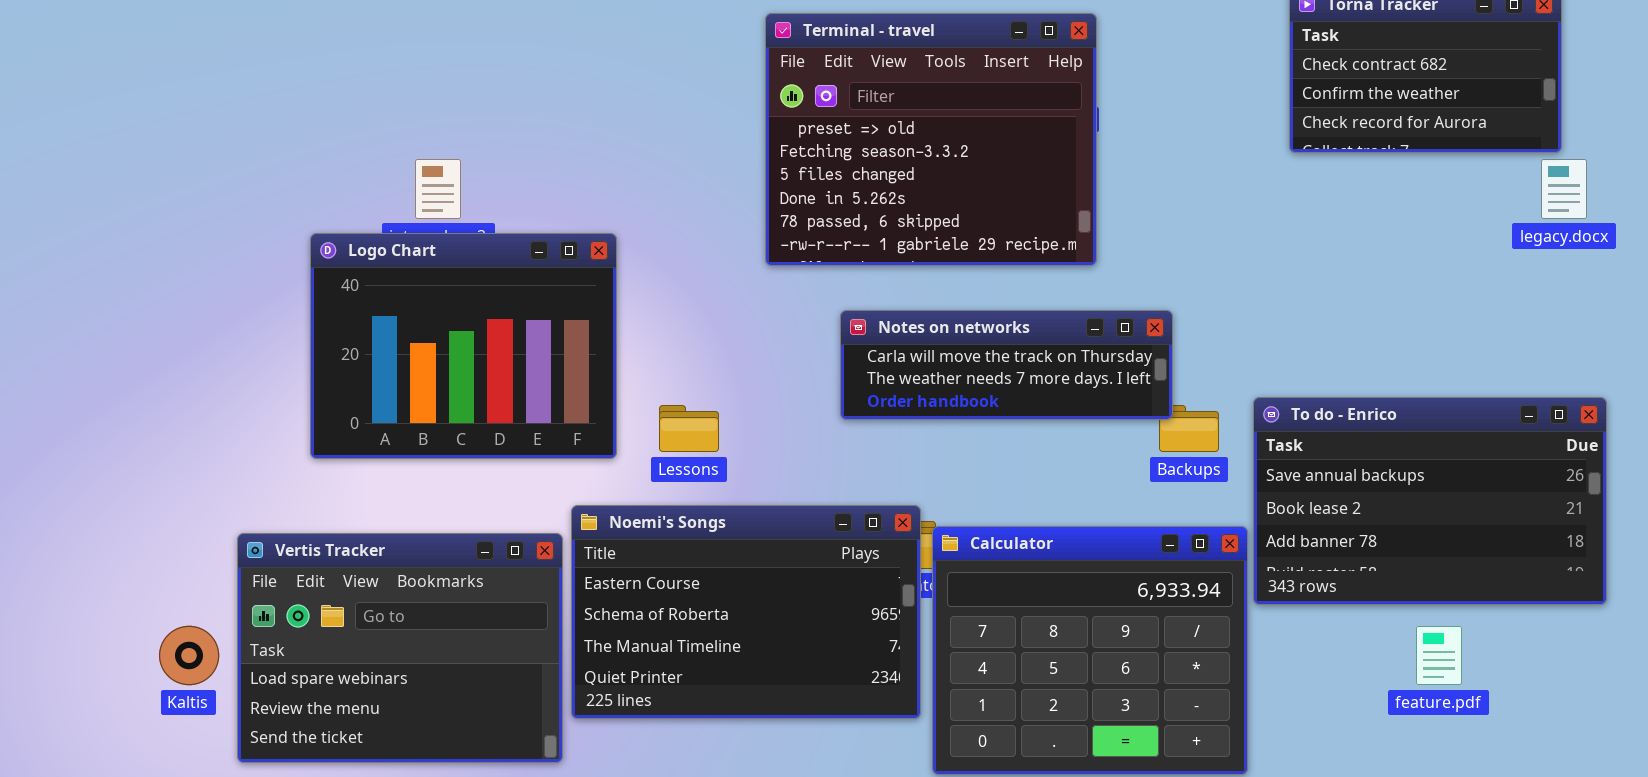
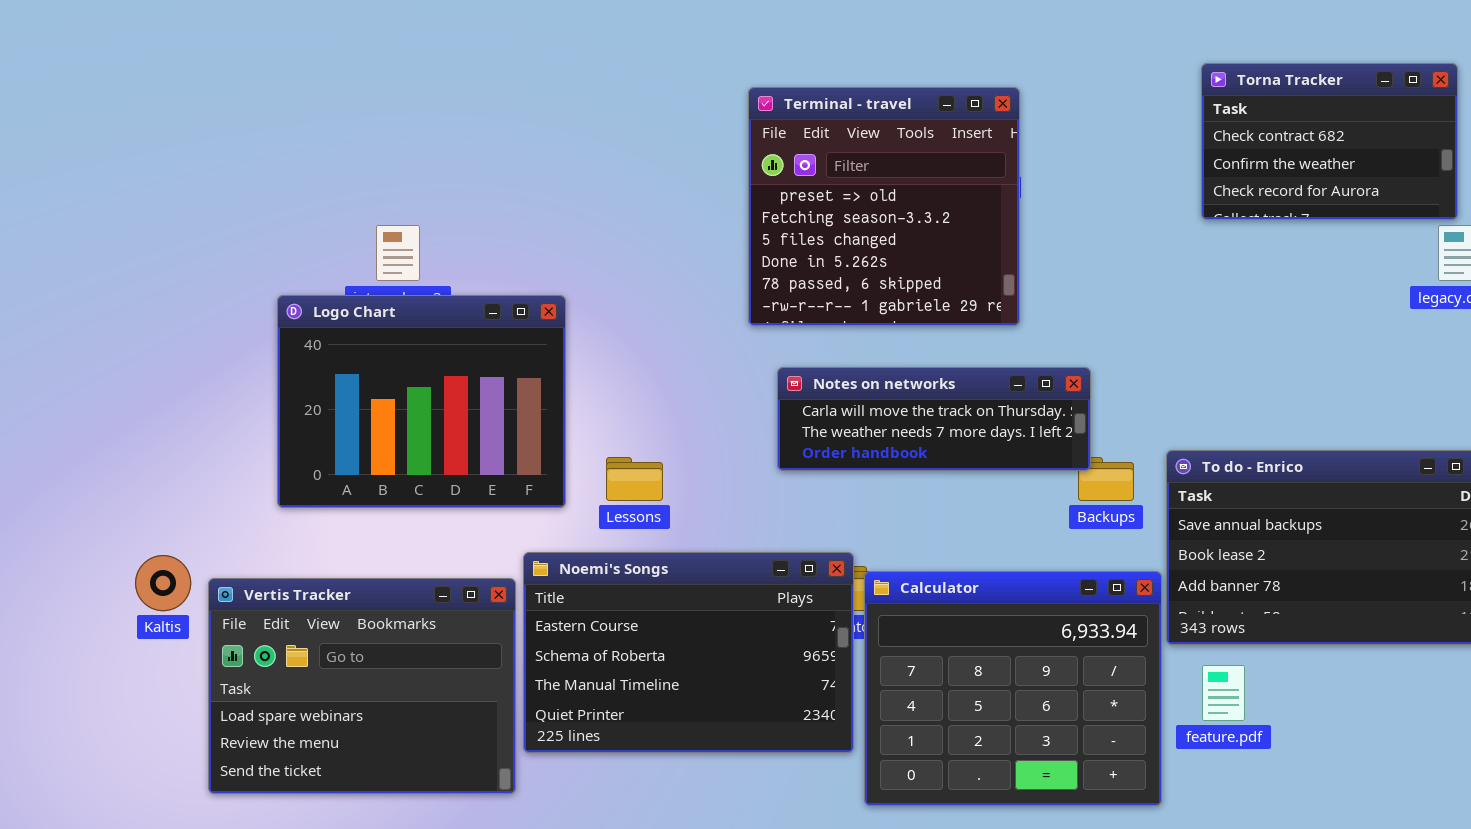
Terminal - travel: [765,13,1097,266] -> [748,87,1020,326], resized
Kaltis: [159,626,219,685] -> [135,555,191,611], moved
feature.pdf: [1416,626,1462,685] -> [1202,665,1245,721], moved

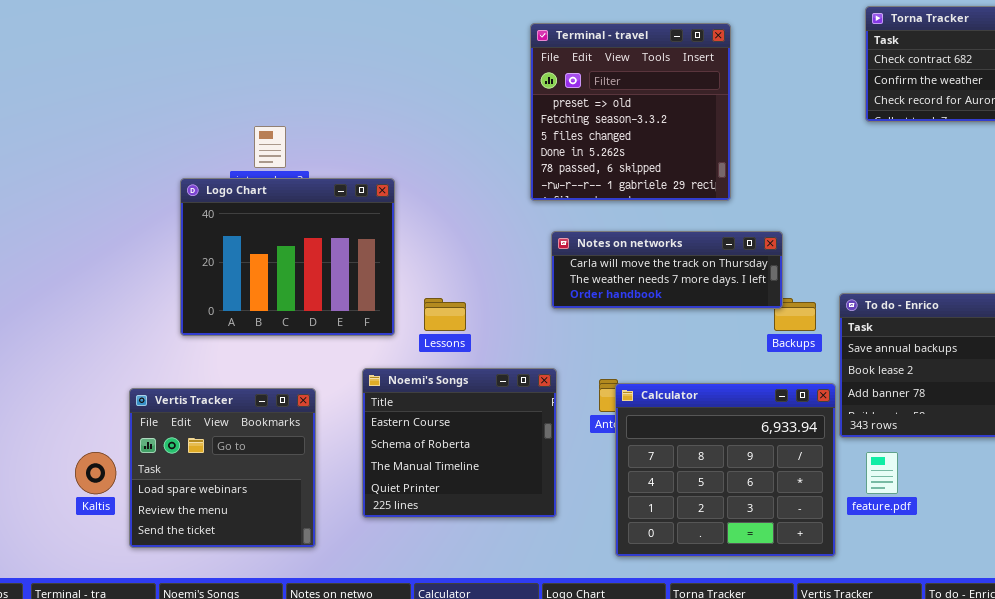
Noemi's Songs: [523,552,854,753] -> [362,368,557,518], resized
Kaltis: [135,555,191,611] -> [75,452,116,494], moved
Vertis Tracker: [208,578,516,794] -> [129,388,316,548], resized

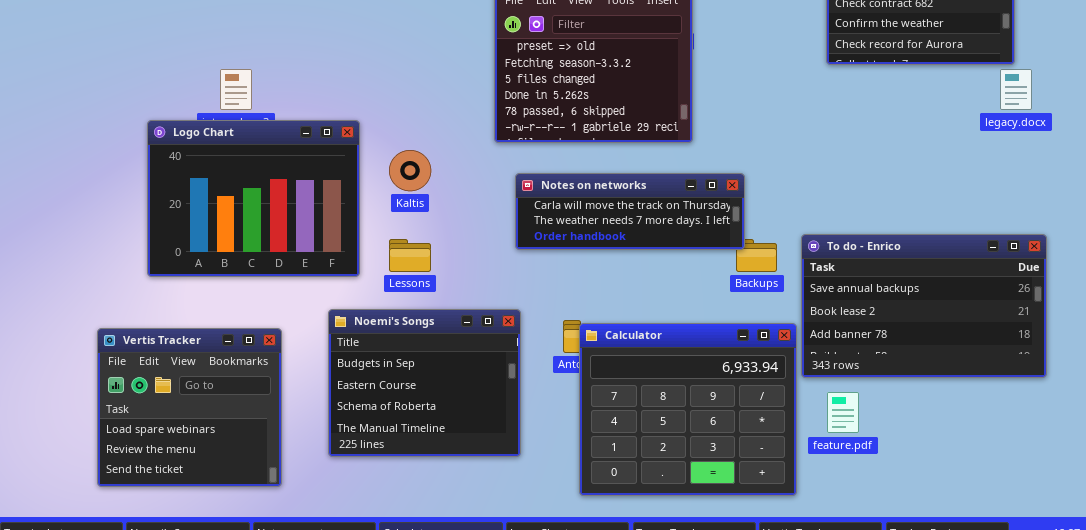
Noemi's Songs: [362,368,557,518] -> [328,309,521,457], scrolled up 1 row
Kaltis: [75,452,116,494] -> [389,150,431,191], moved

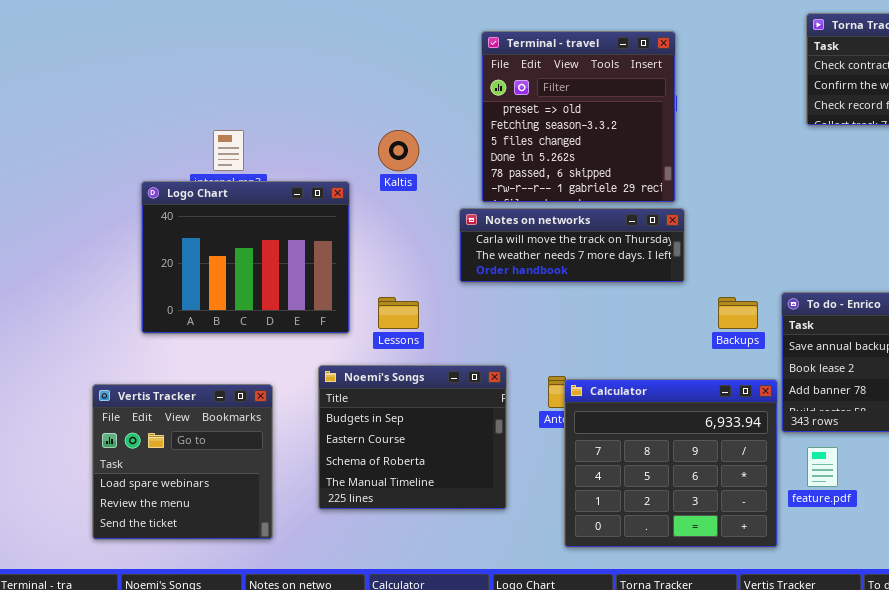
Kaltis: [389,150,431,191] -> [378,130,419,171], moved
Notes on networks: [515,173,745,250] -> [459,208,685,283], moved

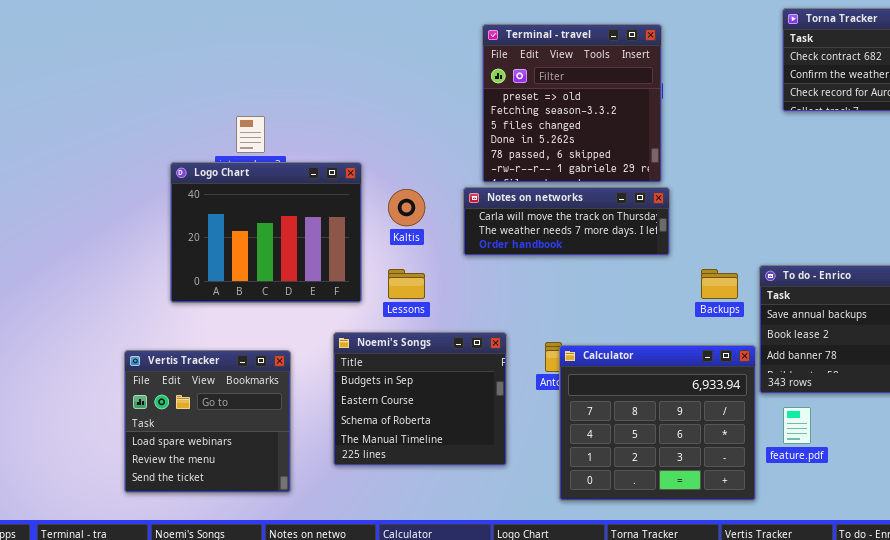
Kaltis: [378,130,419,171] -> [388,189,425,226], moved

